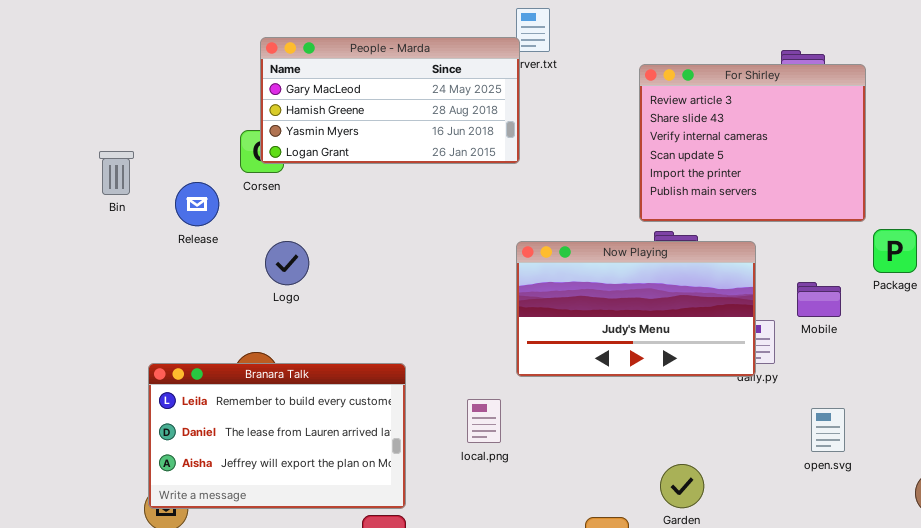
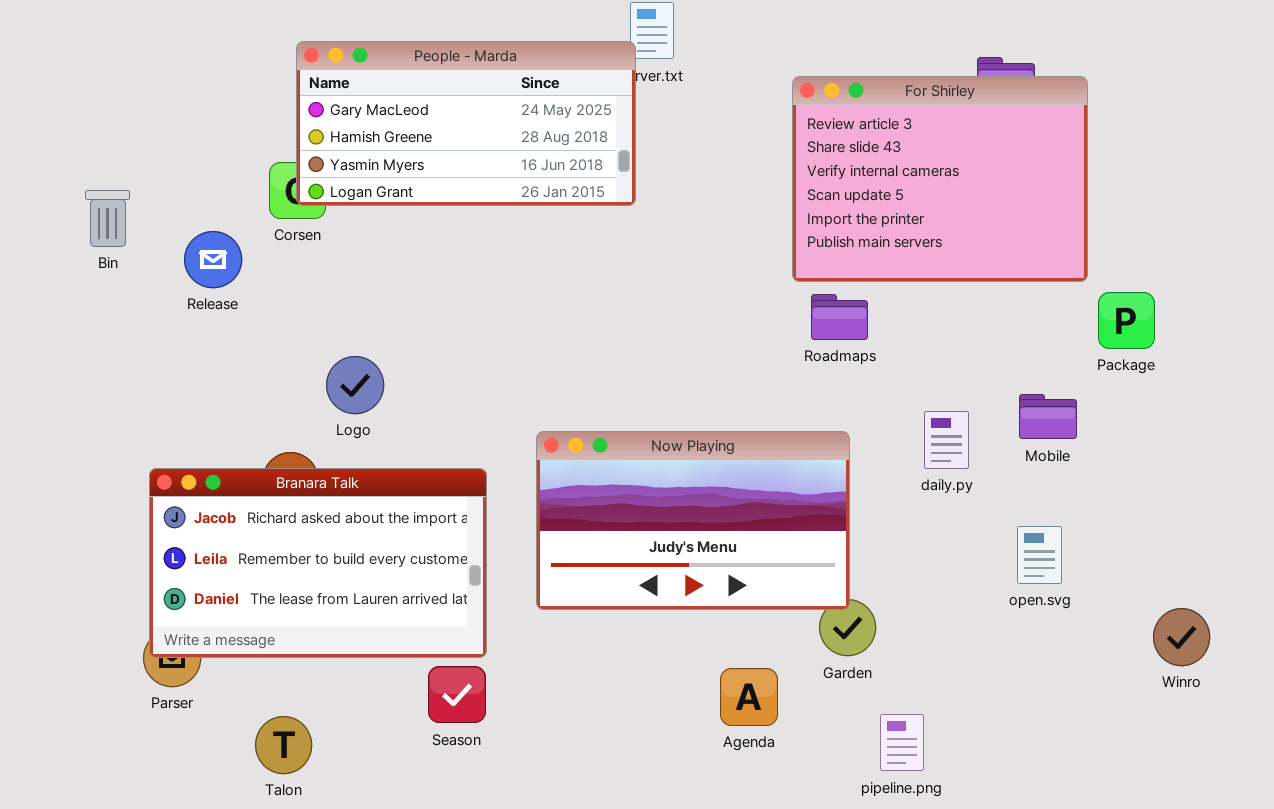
Logo: [265,241,309,285] -> [326,356,384,414], moved
Now Playing: [516,241,756,377] -> [536,431,850,610], moved
Mobile: [797,282,841,317] -> [1019,394,1077,439], moved
Branara Talk: [148,363,406,509] -> [149,468,487,658], scrolled up 1 row

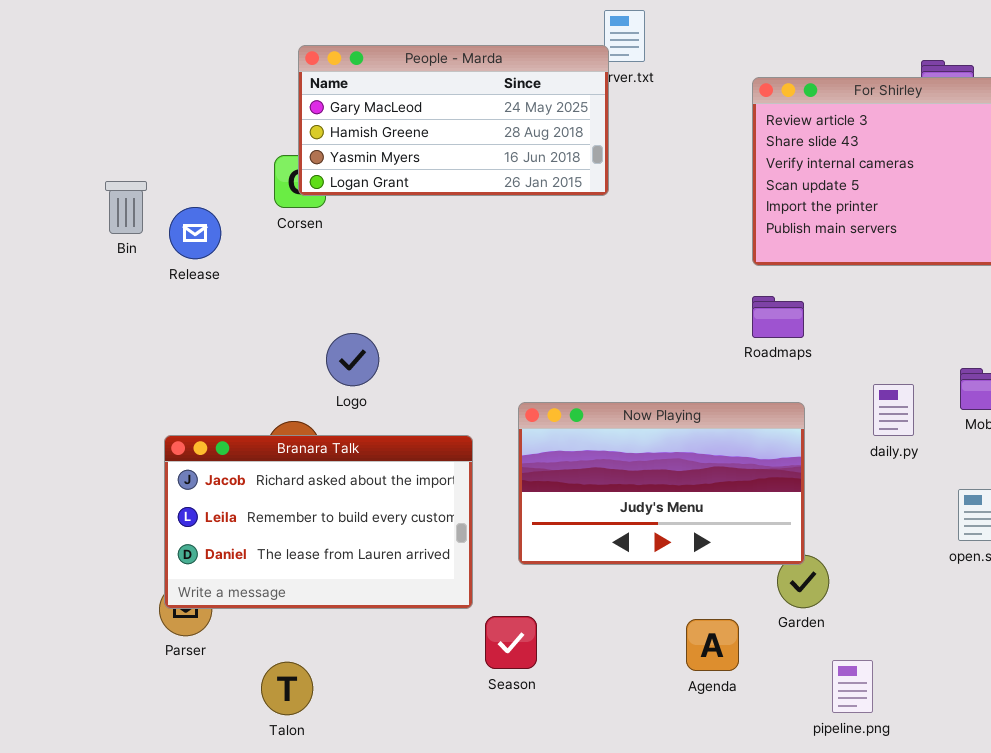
Release: [184,231,242,288] -> [169,207,221,259], moved
Roadmaps: [811,294,868,340] -> [752,296,804,338], moved
Season: [428,666,486,723] -> [485,616,537,669], moved

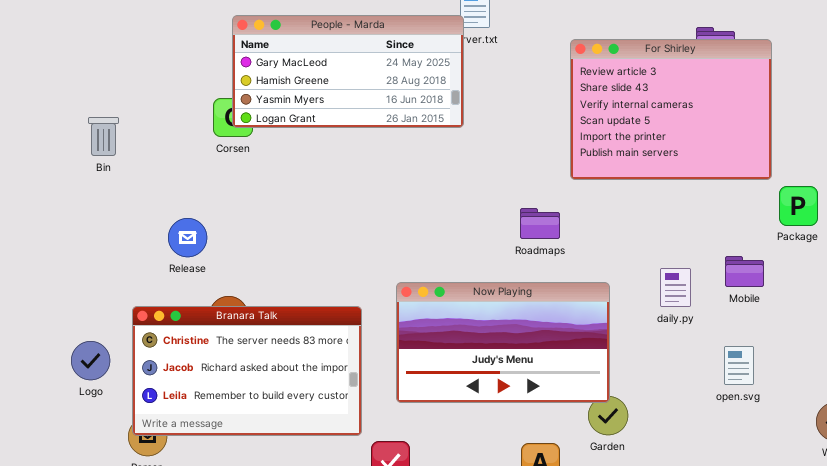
Release: [169,207,221,259] -> [168,218,207,257], moved
Roadmaps: [752,296,804,338] -> [520,208,560,239], moved
Logo: [326,333,379,386] -> [71,341,110,380], moved
Branara Talk: [164,435,473,609] -> [132,306,362,436], scrolled up 1 row

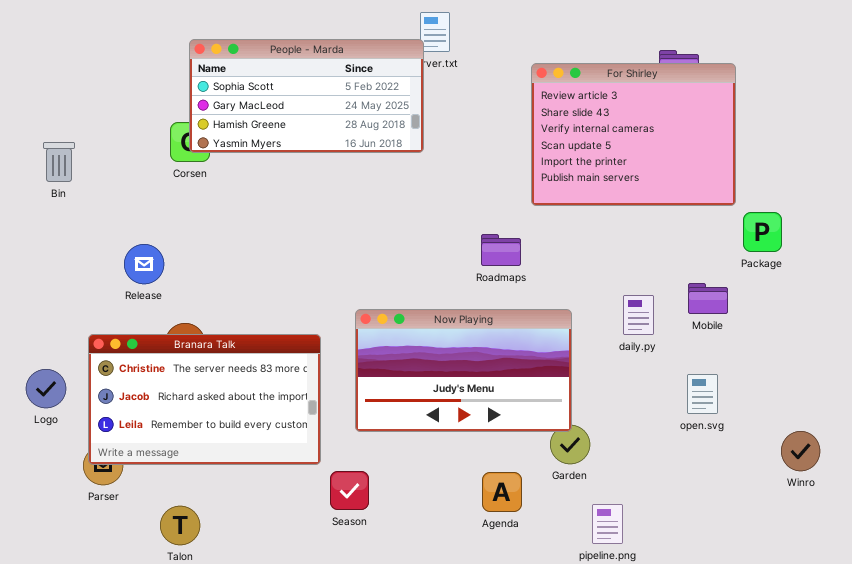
People - Marda: [232,15,464,128] -> [189,39,424,153], scrolled up 1 row

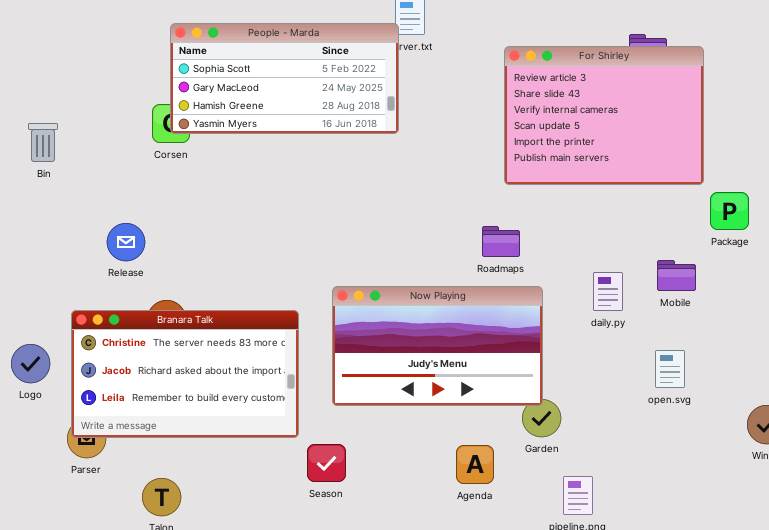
Roadmaps: [481,234,521,266] -> [482,226,520,257], moved

